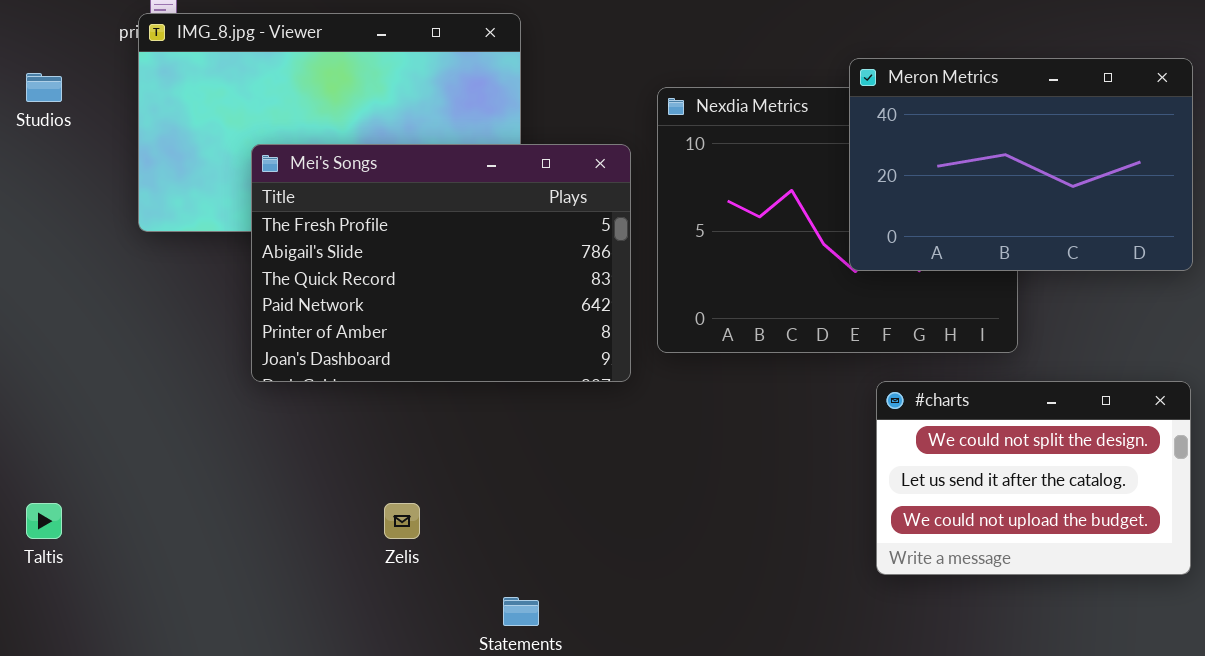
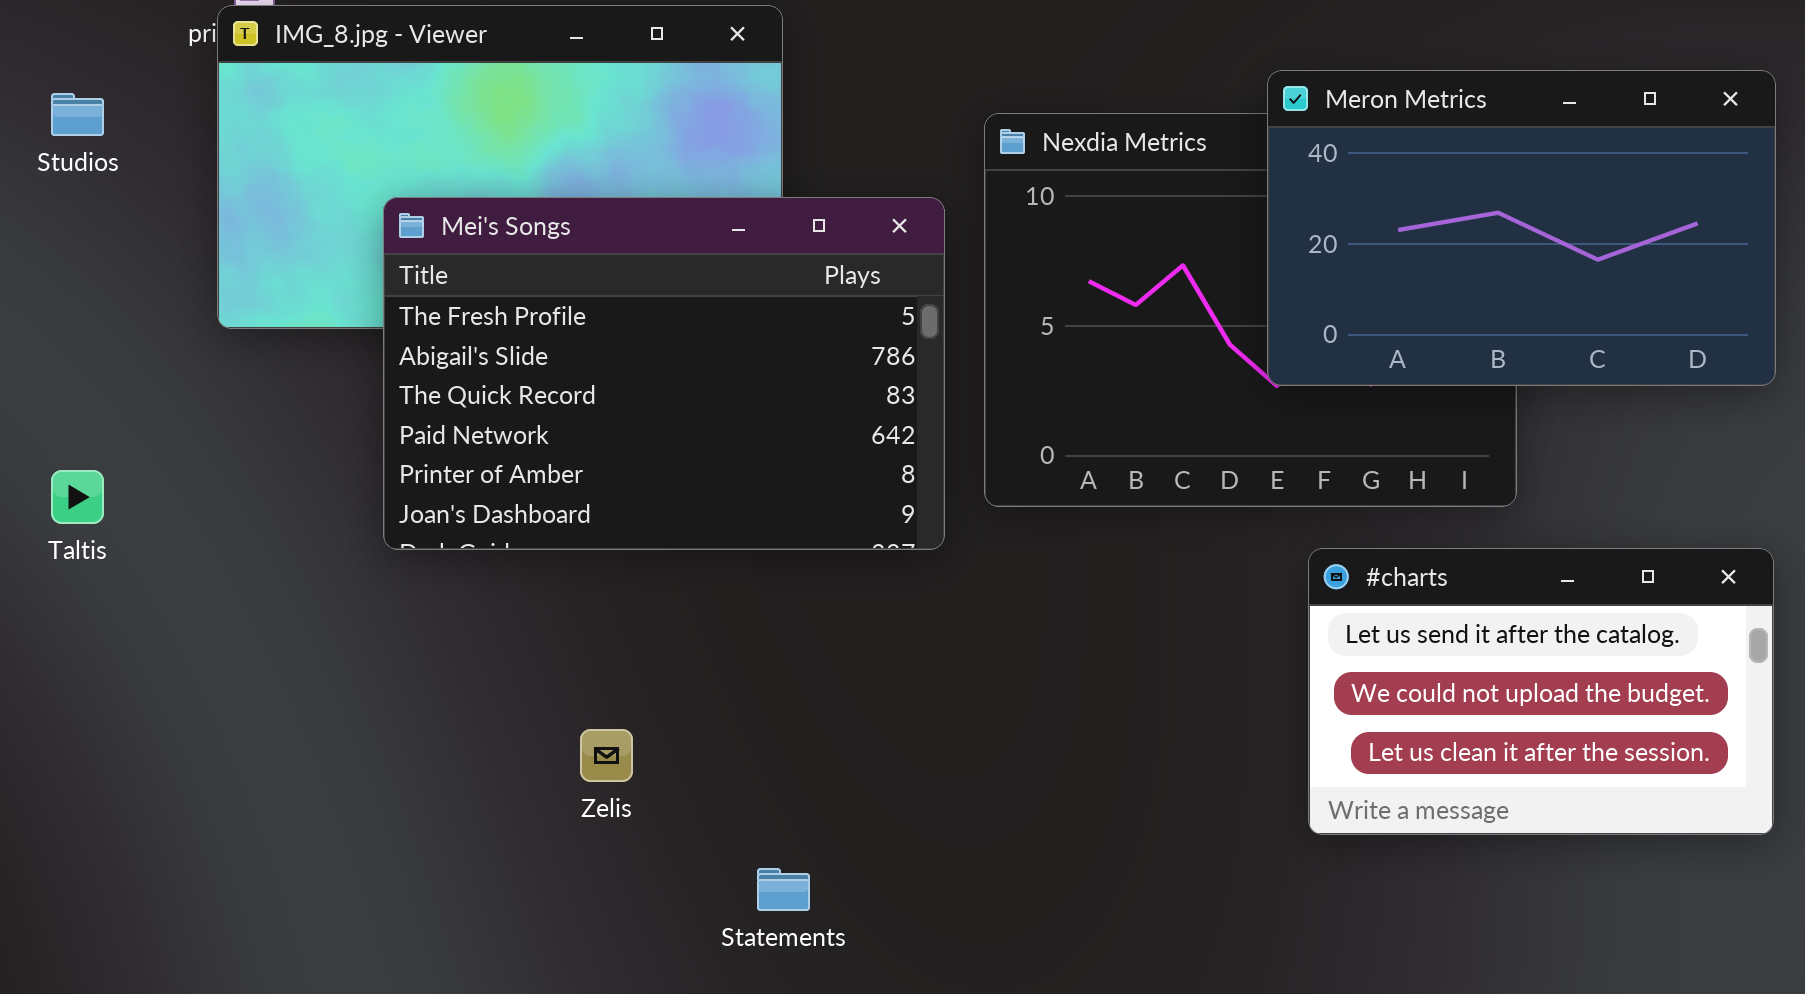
#charts: [876,381,1191,575] -> [1308,548,1774,835], scrolled down 1 row
Taltis: [26,503,62,539] -> [51,470,104,524], moved

